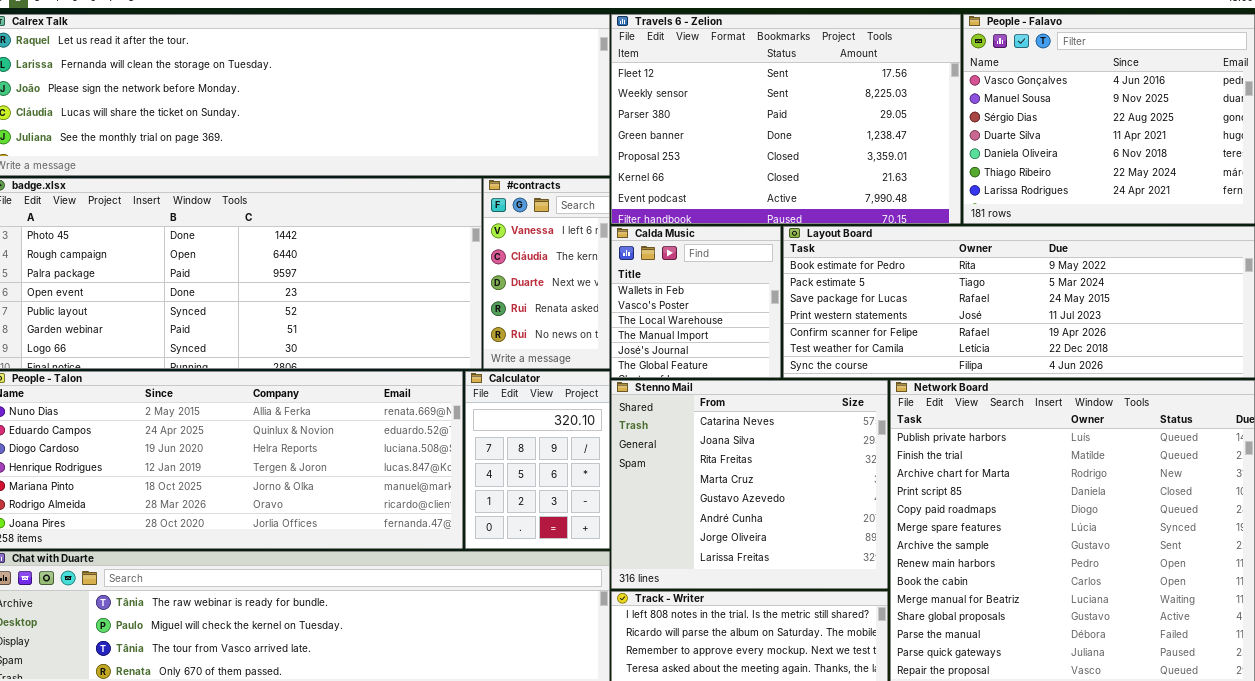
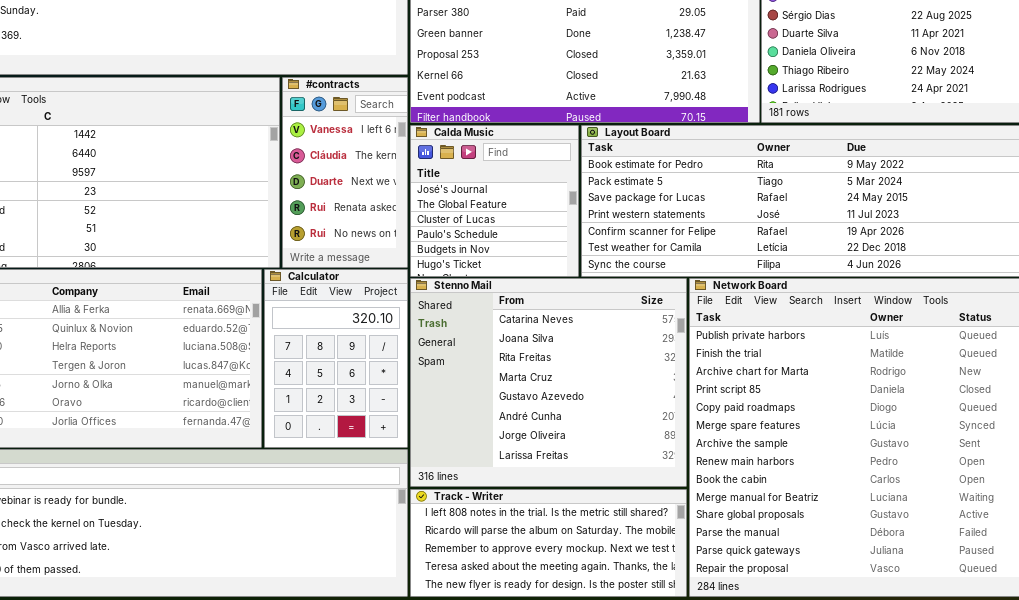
Calda Music: [611,226,781,378] -> [410,125,579,277], scrolled down 4 rows

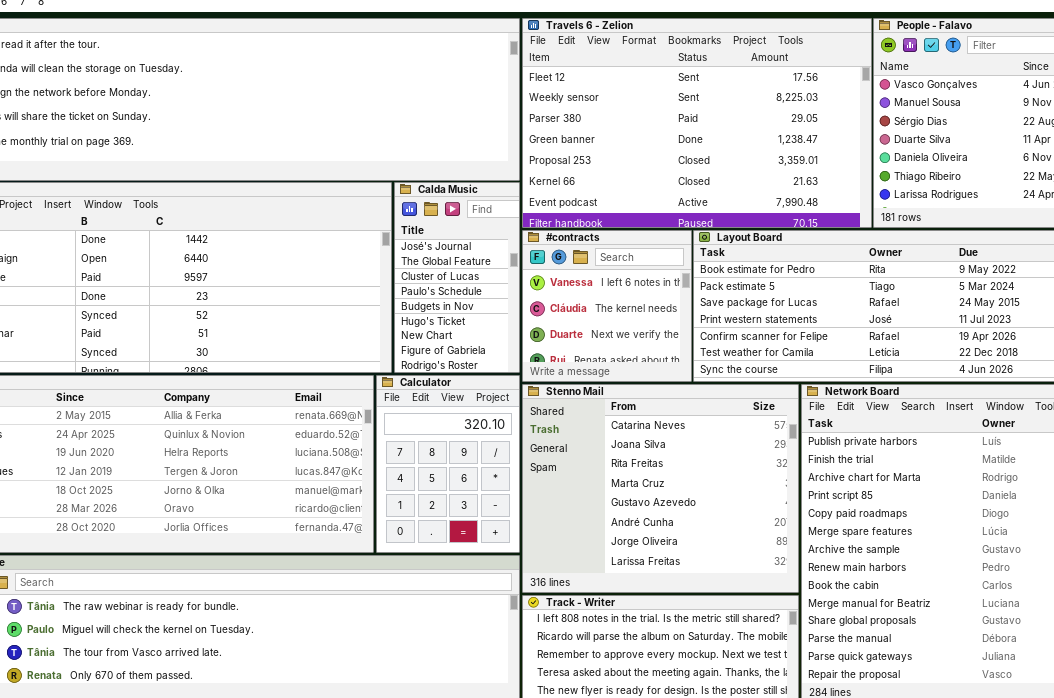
#contracts: [282,77,408,268] -> [522,230,692,382], moved, resized
Calda Music: [410,125,579,277] -> [394,182,520,373], moved, resized

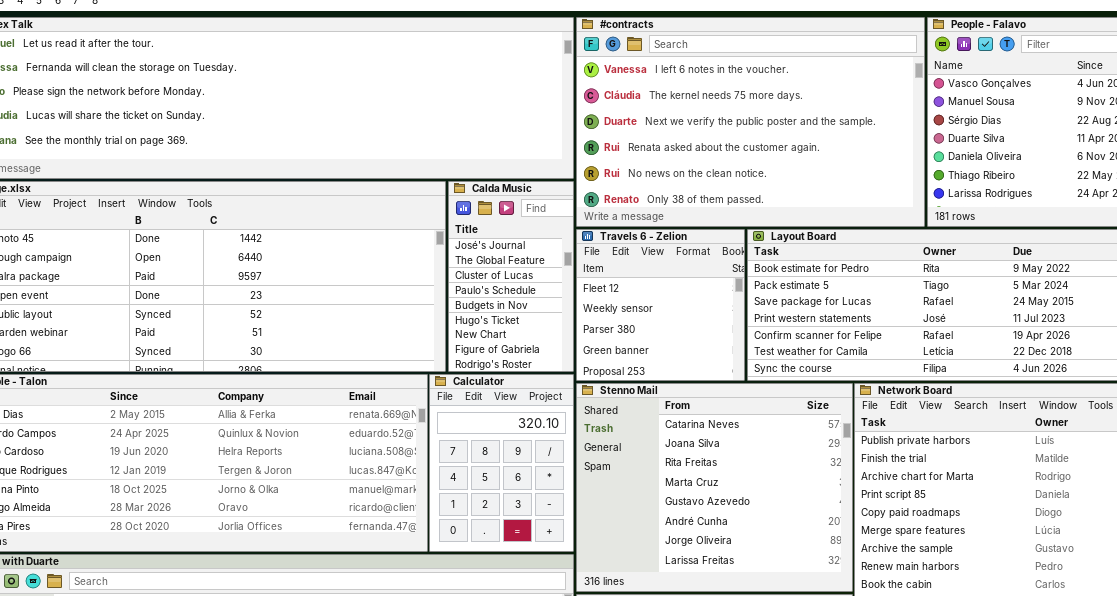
Travels 6 - Zelion: [522,18,872,228] -> [576,229,745,381], moved, resized
#contracts: [522,230,692,382] -> [576,17,925,227], moved, resized

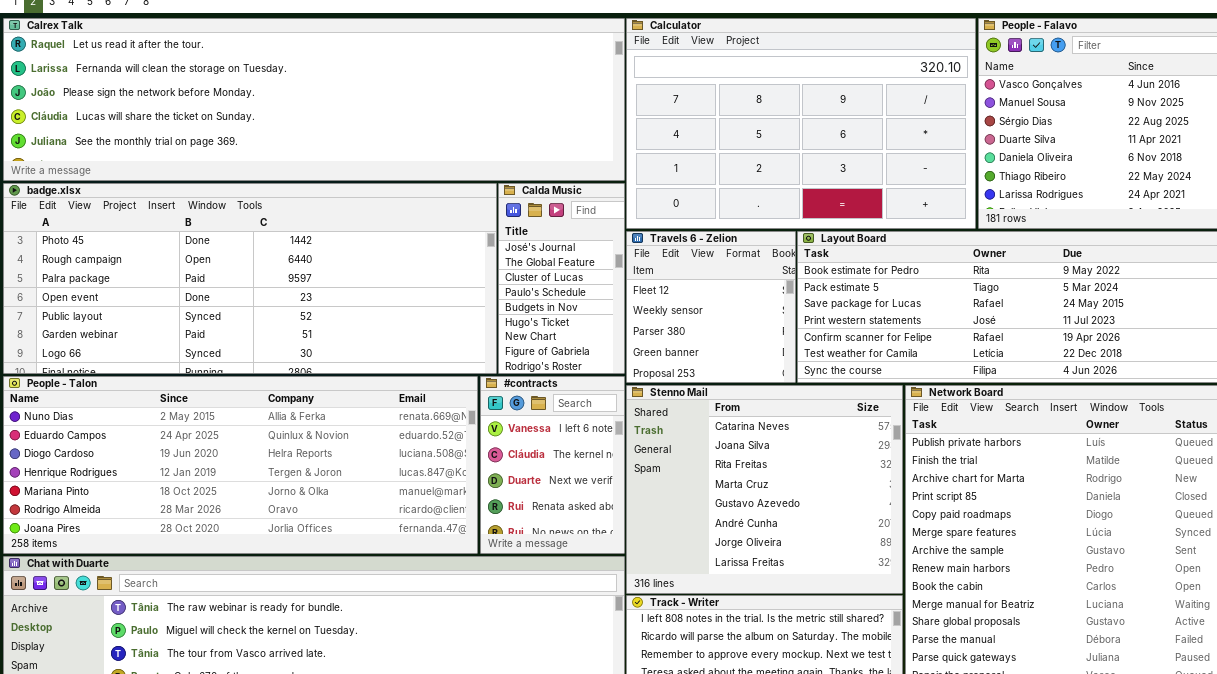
#contracts: [576,17,925,227] -> [480,376,625,554], moved, resized
Calculator: [429,374,574,552] -> [626,18,976,229], moved, resized

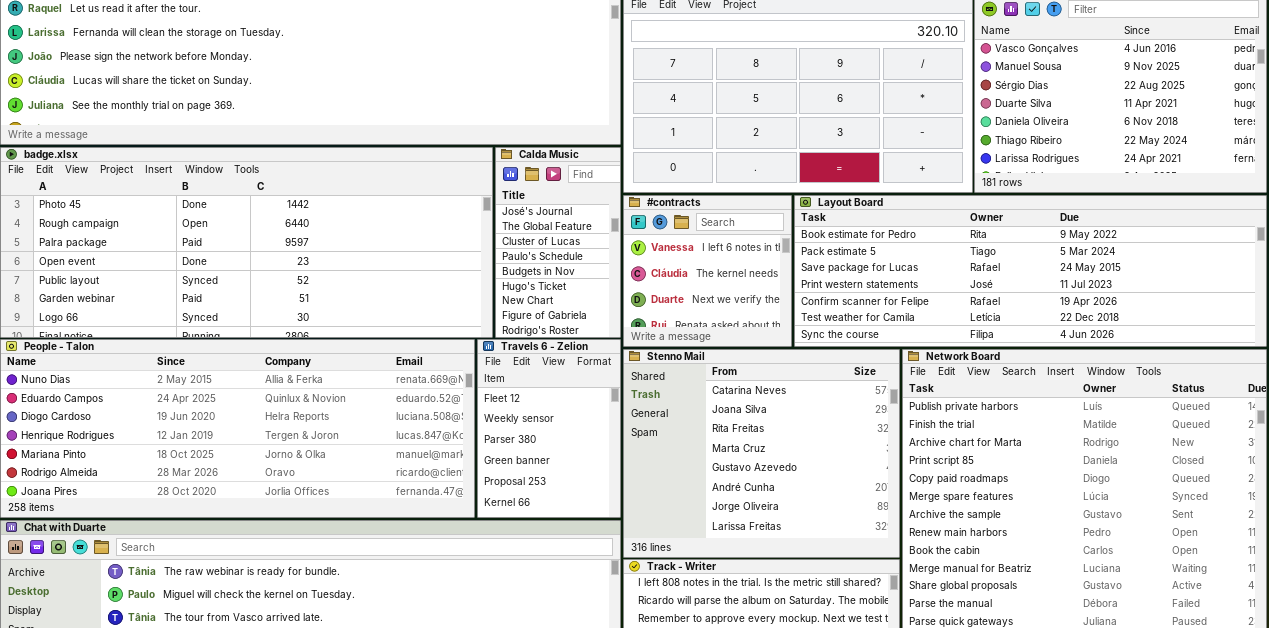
Travels 6 - Zelion: [626,231,796,383] -> [477,339,621,518], moved, resized
#contracts: [480,376,625,554] -> [623,195,792,347], moved, resized

